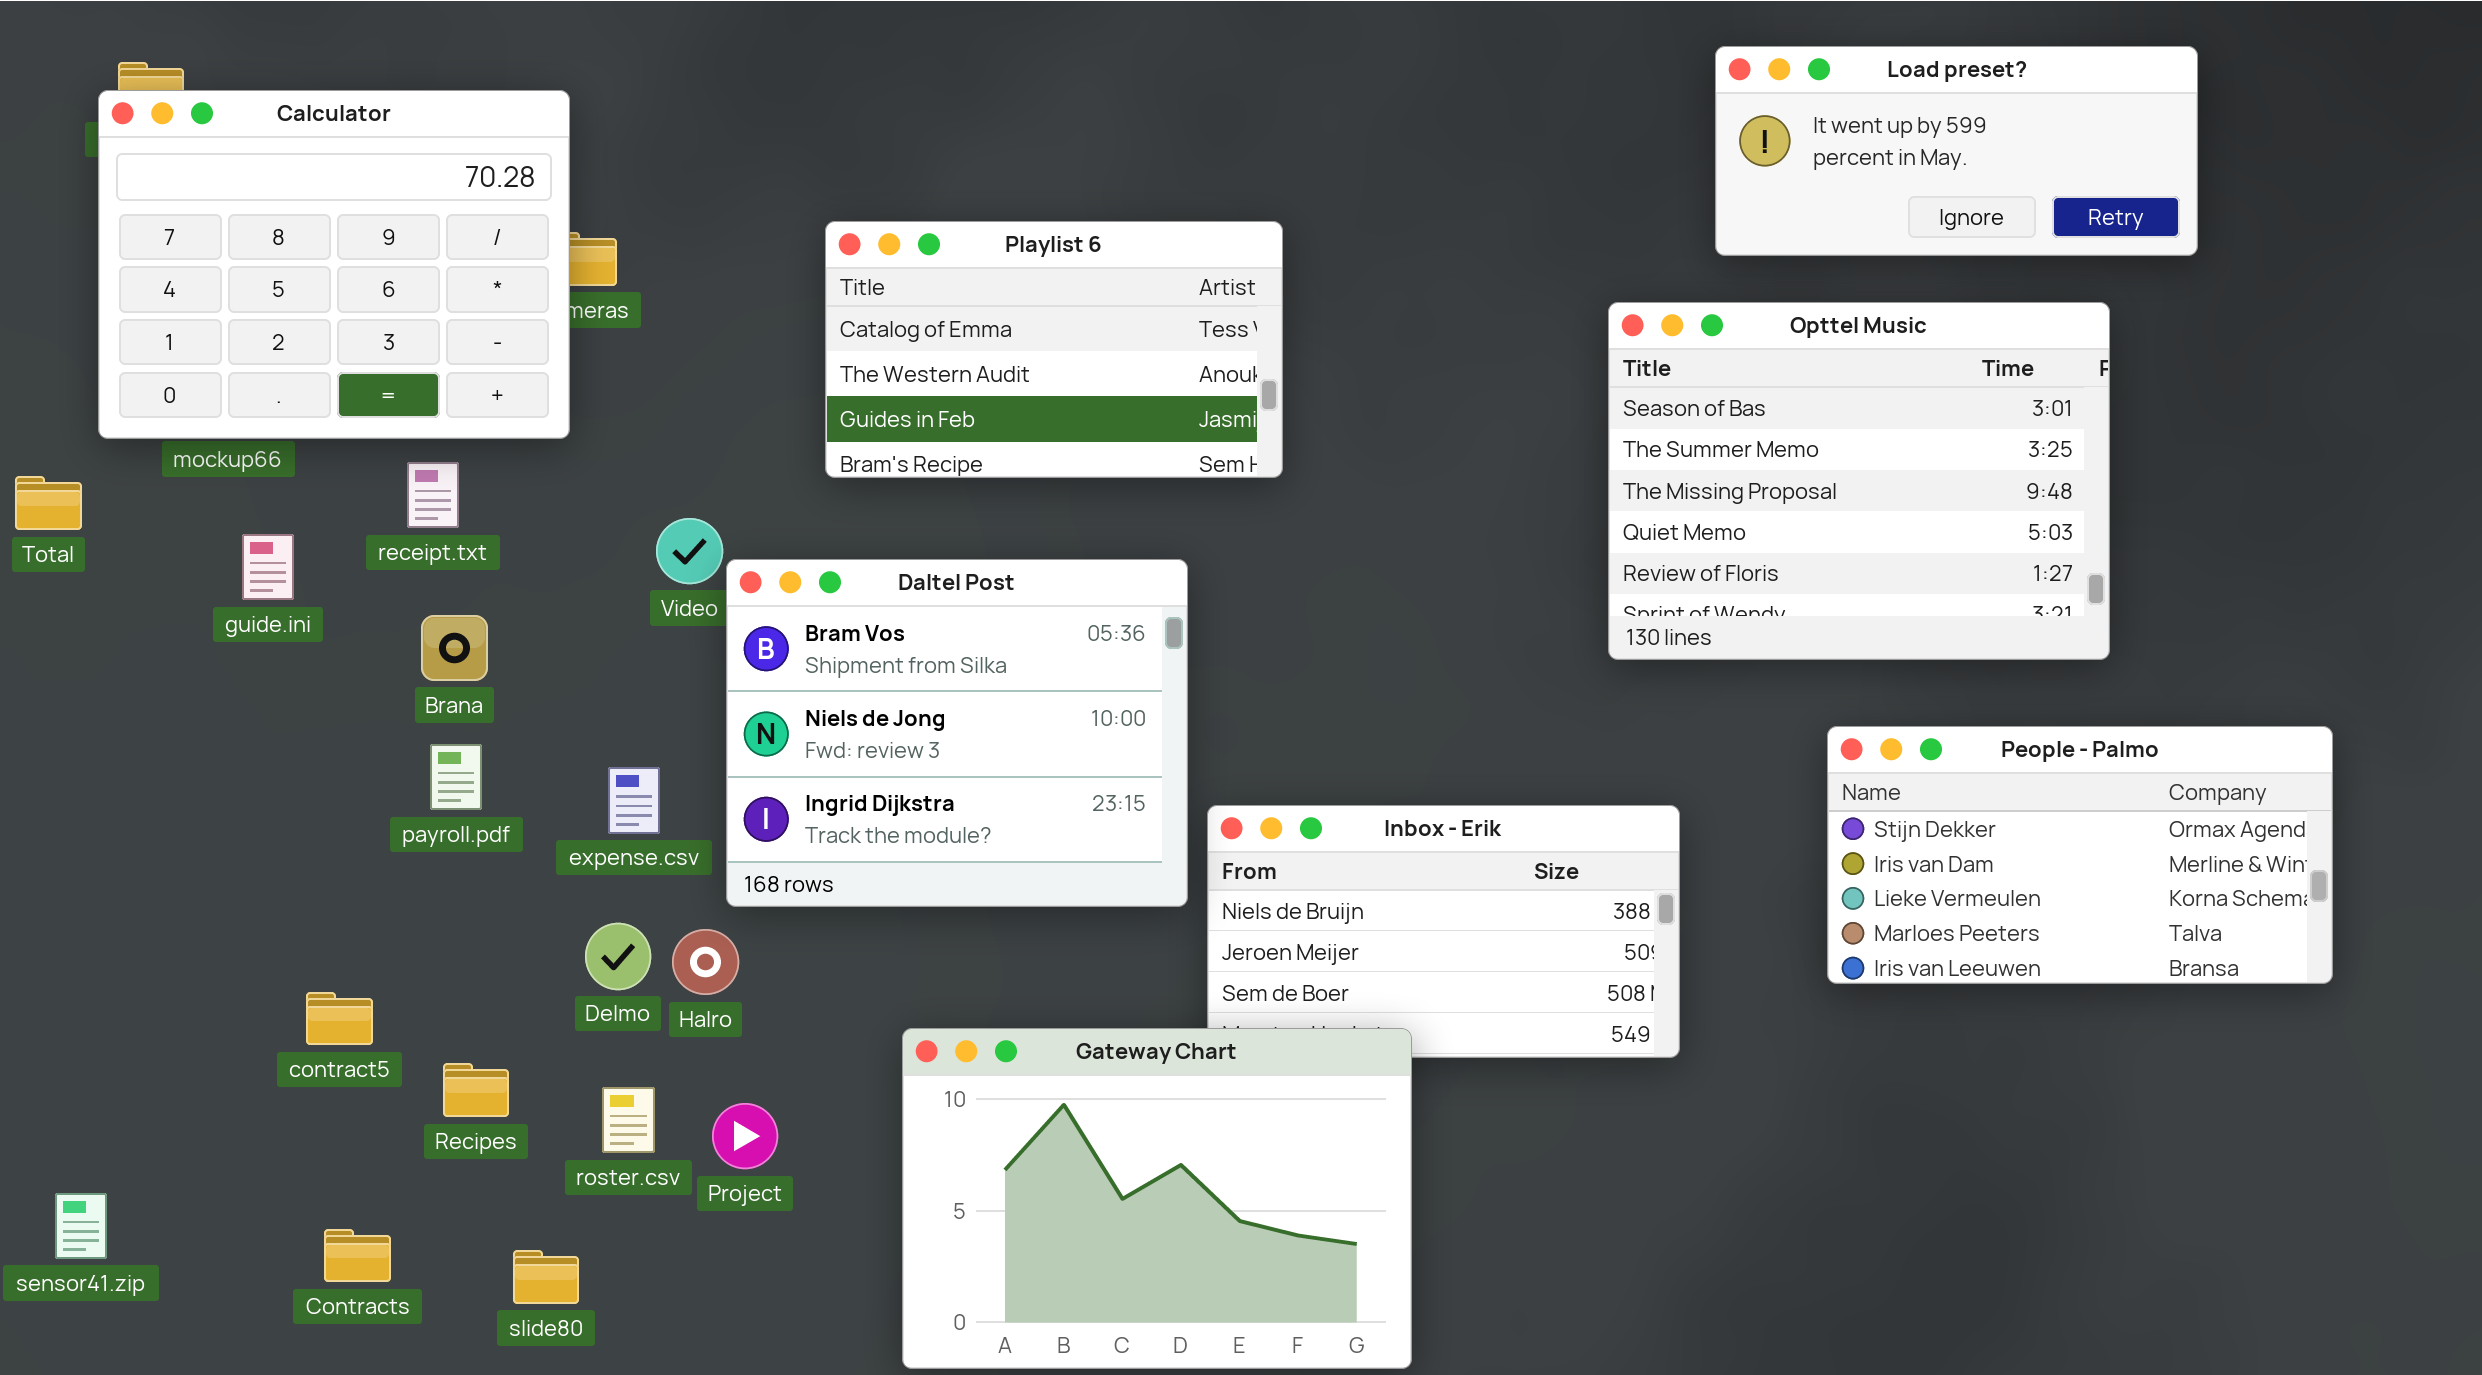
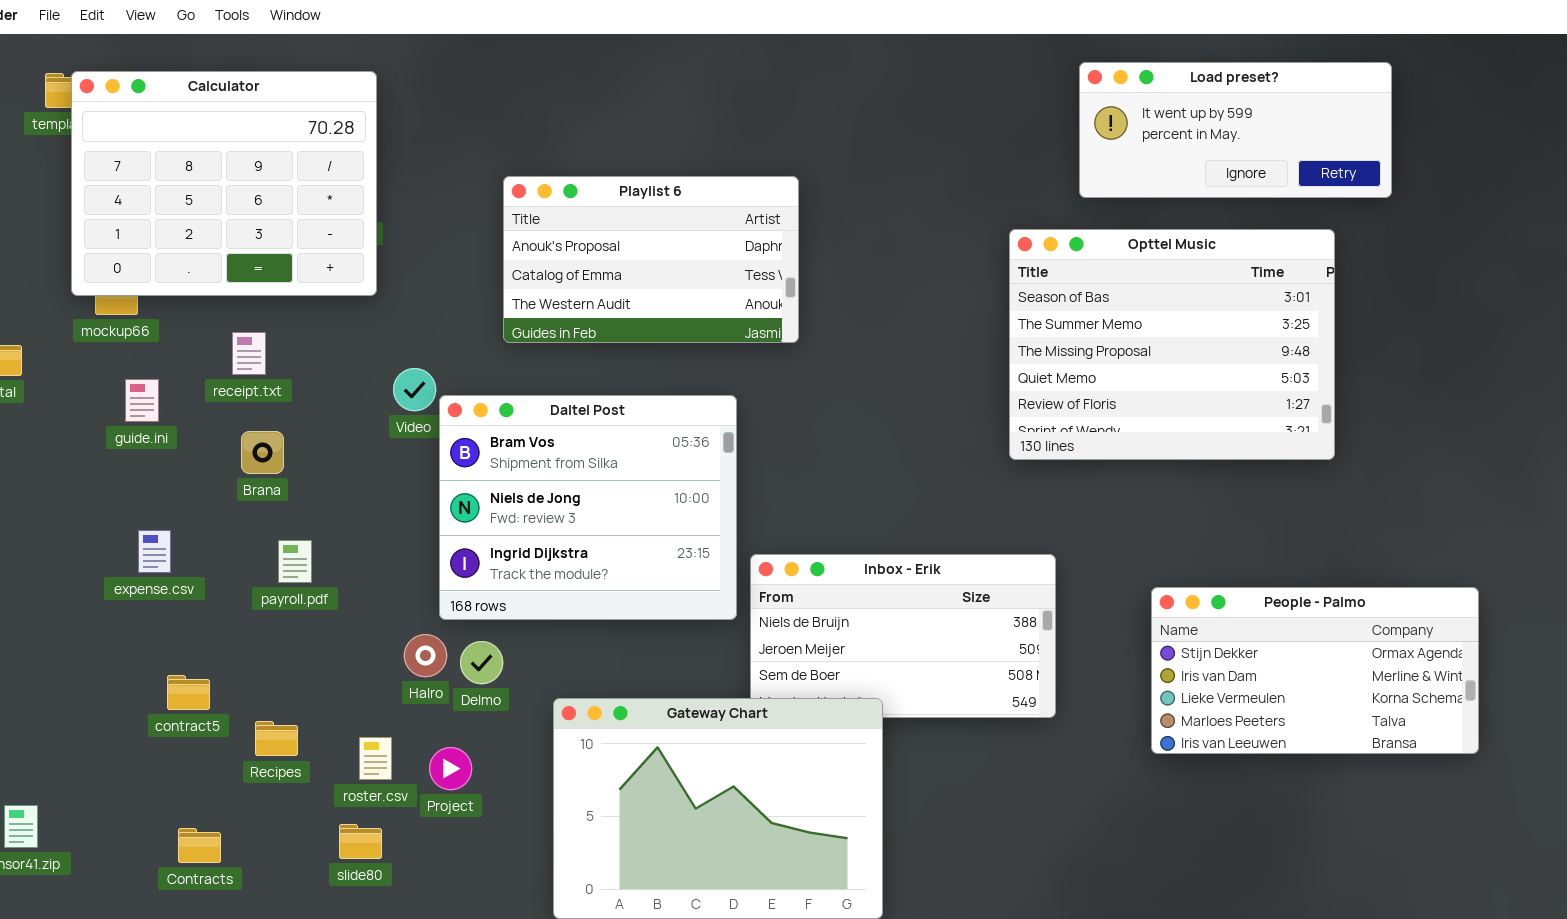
Calculator: [98,90,570,439] -> [71,71,377,296], moved
Playlist 6: [825,221,1283,478] -> [503,176,799,343], scrolled up 1 row
People - Palmo: [1827,726,2333,984] -> [1151,587,1479,754], moved
payroll.pdf: [430,744,482,810] -> [278,540,312,583], moved
expense.csv: [608,767,660,834] -> [138,530,171,573], moved
Delmo: [585,923,651,990] -> [460,641,503,684], moved
slide80: [513,1250,579,1304] -> [339,824,382,859], moved

